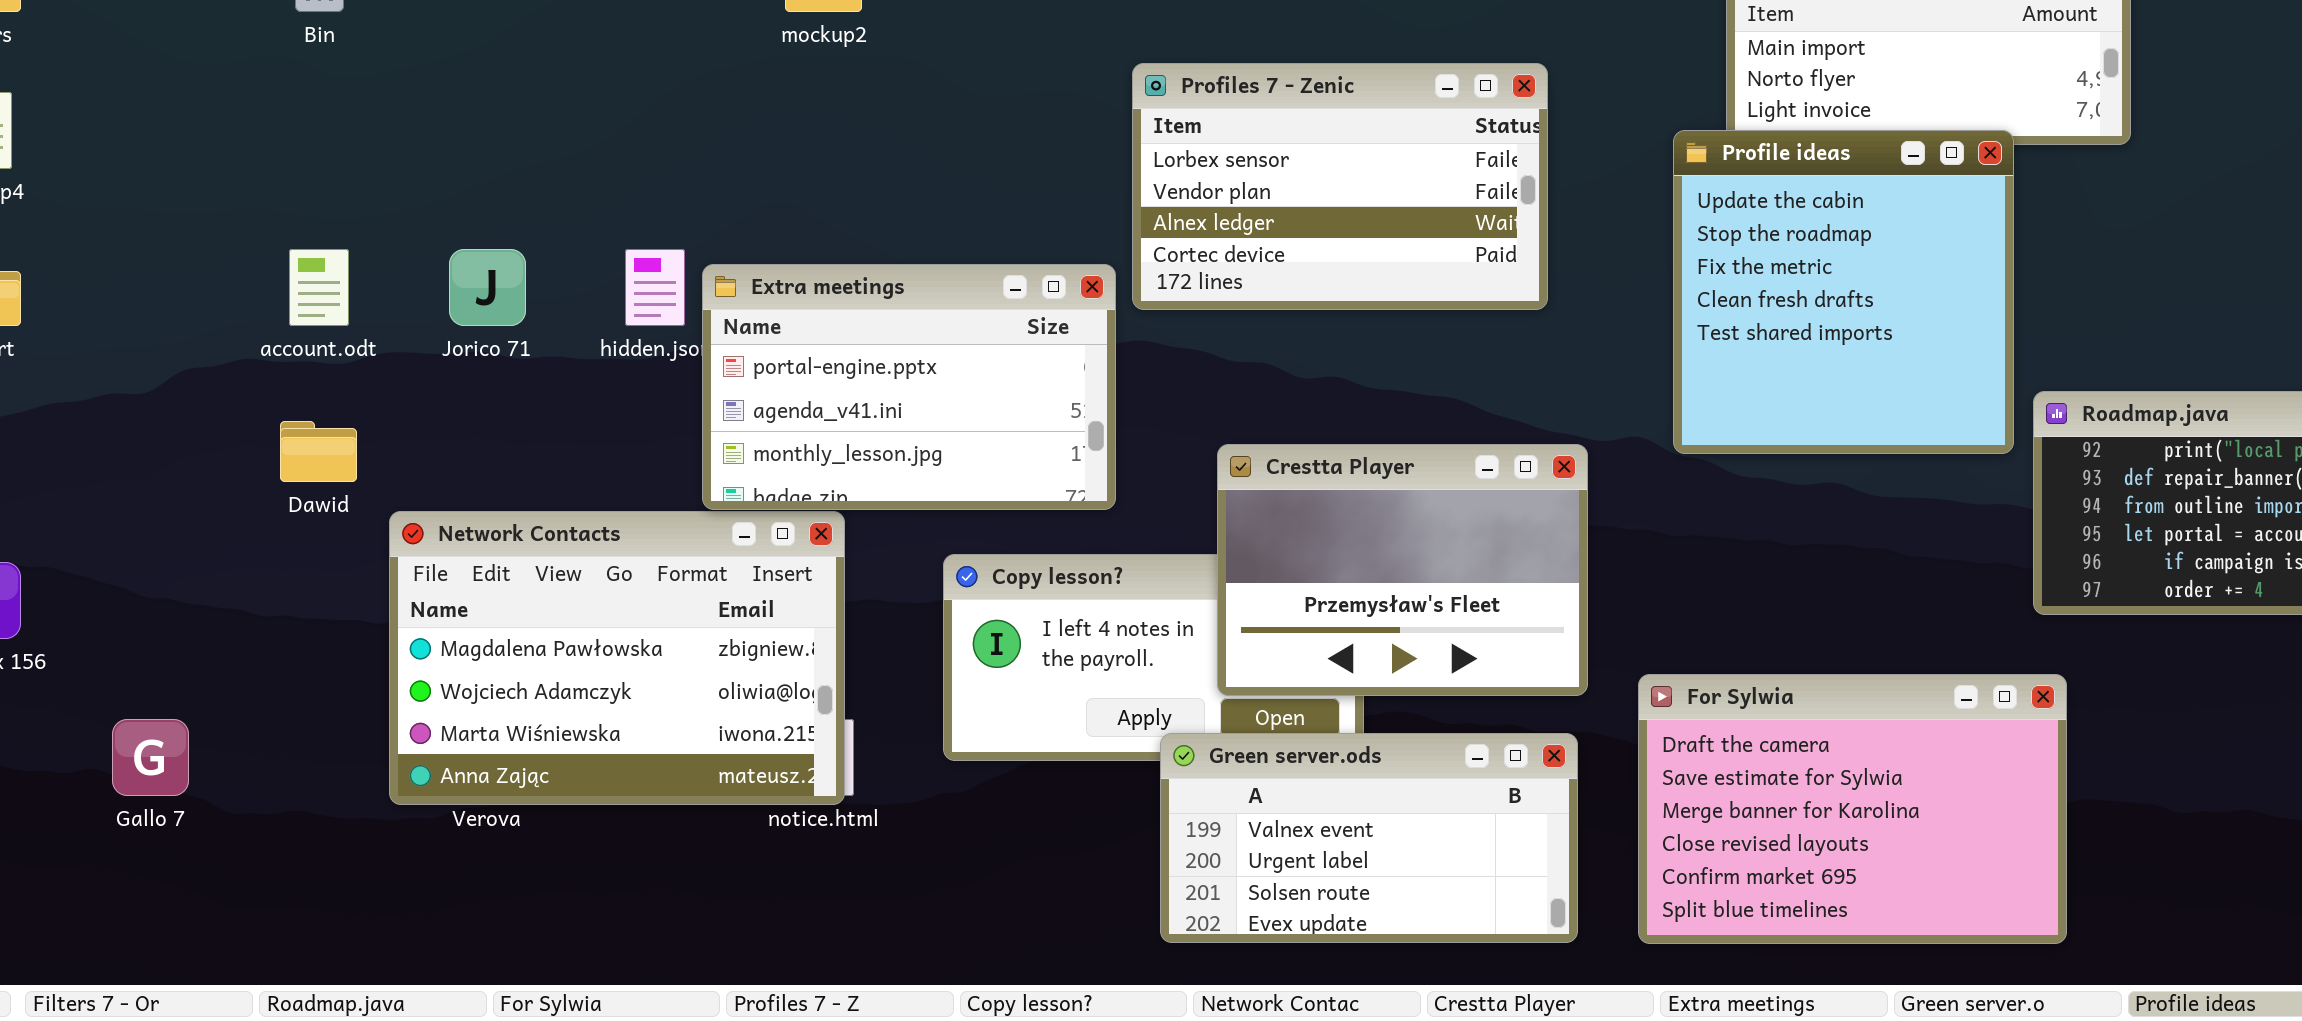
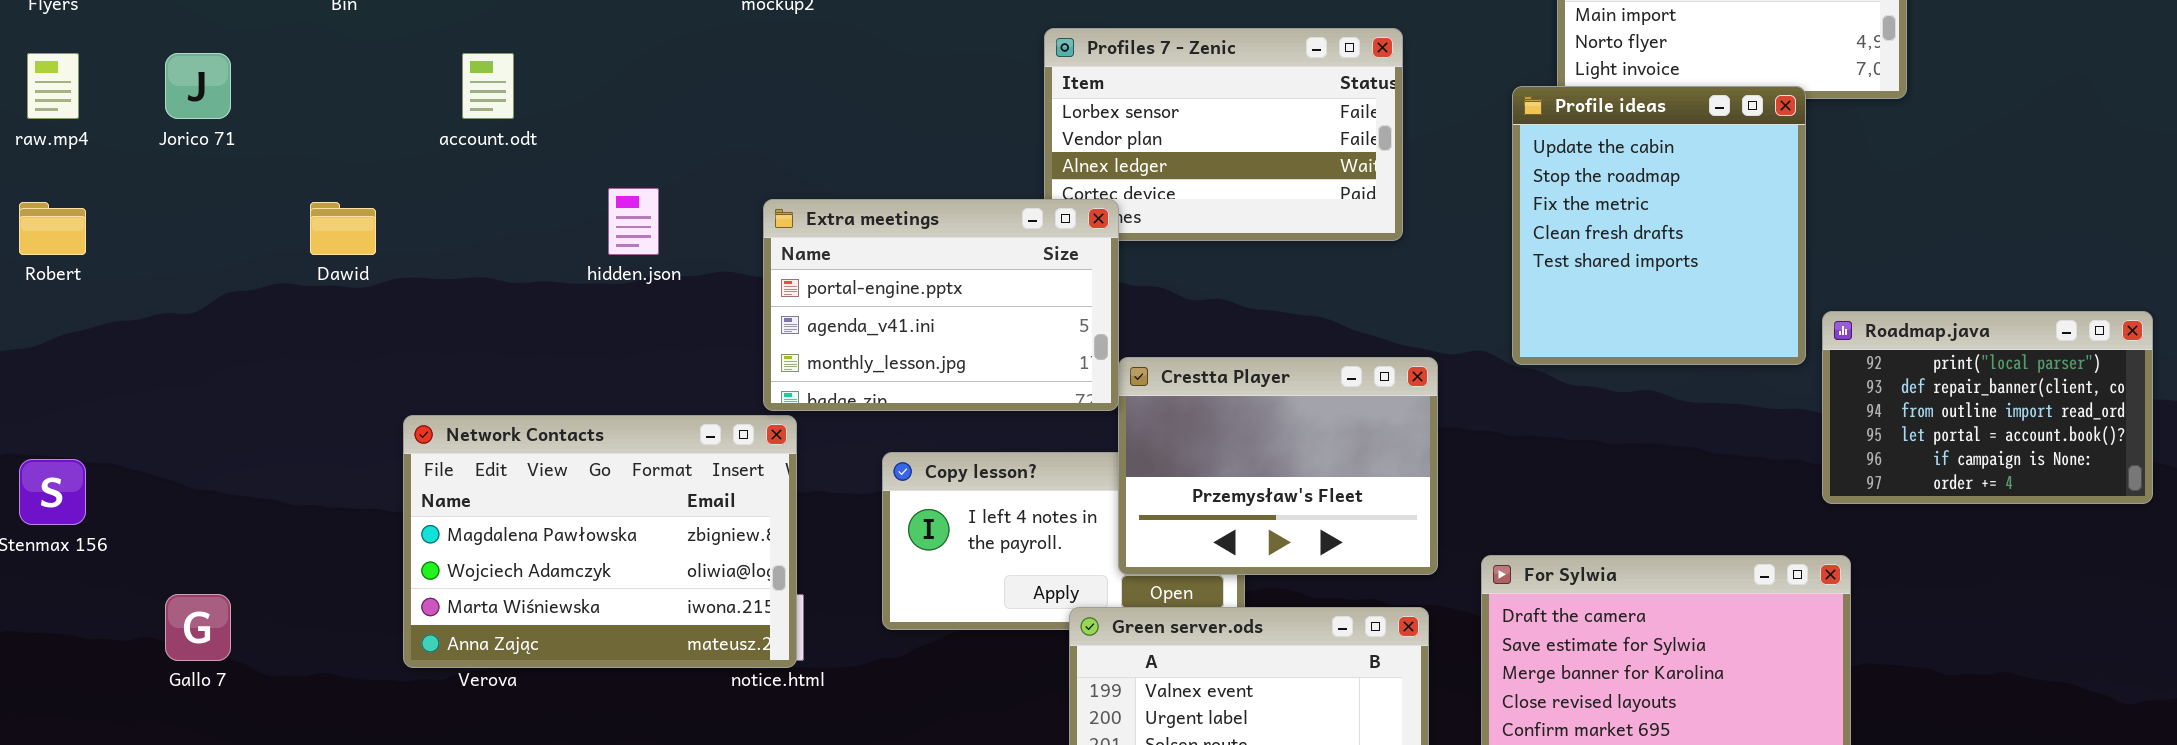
account.odt: [289,249,349,326] -> [462,53,514,119], moved
Jorico 71: [449,249,526,326] -> [165,53,231,119], moved
Extra meetings: [702,264,1116,510] -> [763,199,1119,411], moved
Dawid: [280,421,357,482] -> [310,202,376,255], moved

